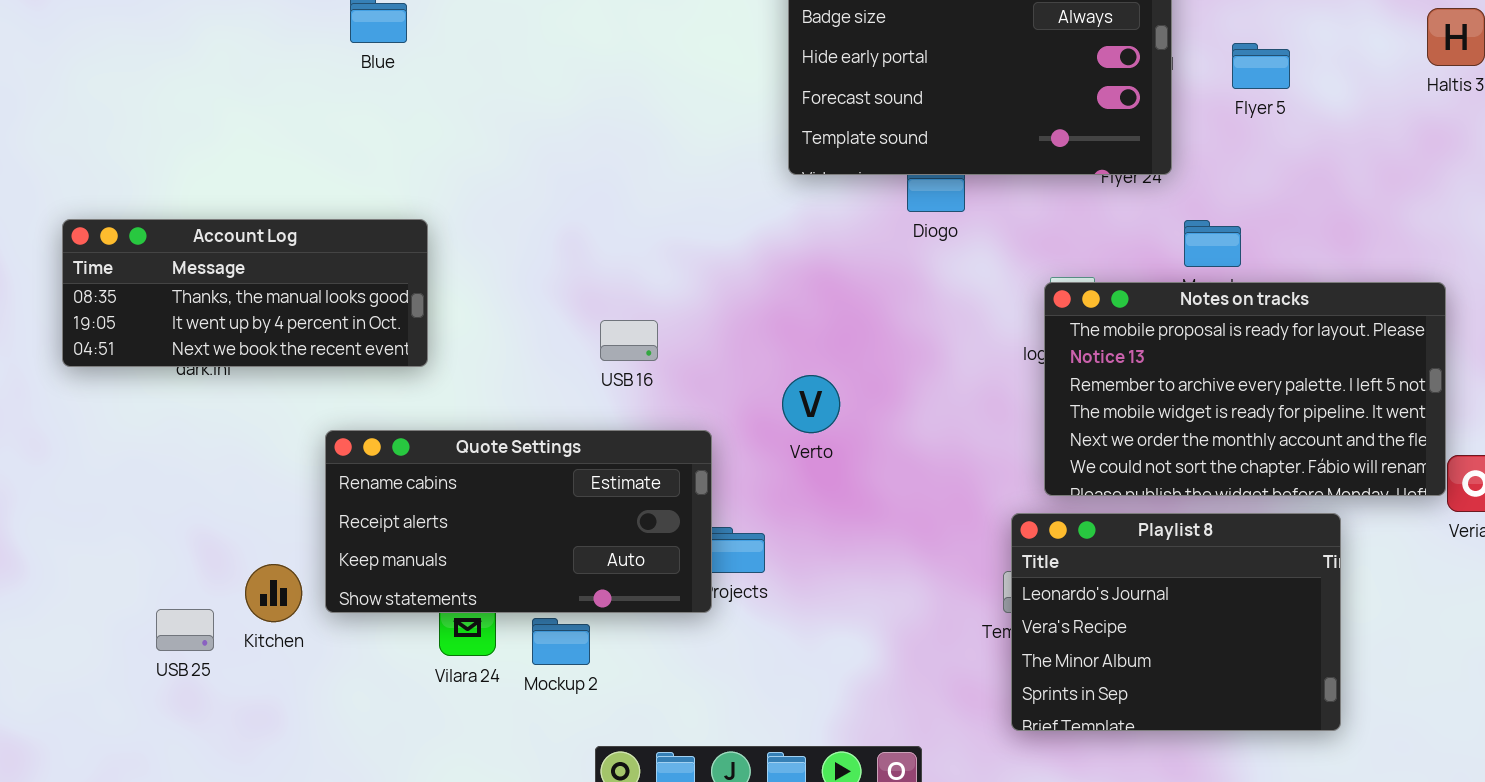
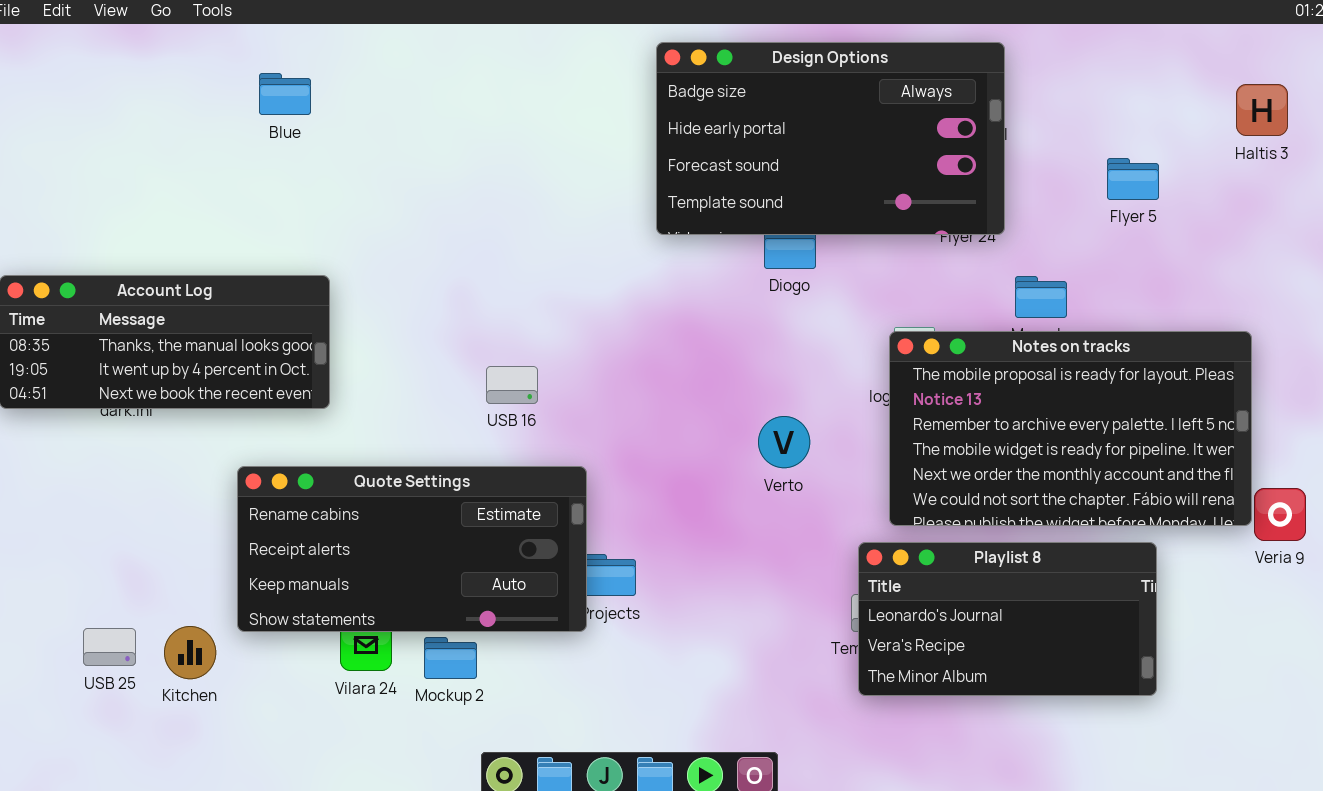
Flyer 5: [1232,43,1290,89] -> [1107,158,1159,200], moved
Verto: [782,375,840,433] -> [758,416,810,468], moved
Playlist 8: [1011,513,1341,731] -> [858,542,1157,696], resized
Kitchen: [245,564,302,622] -> [164,626,216,679], moved

